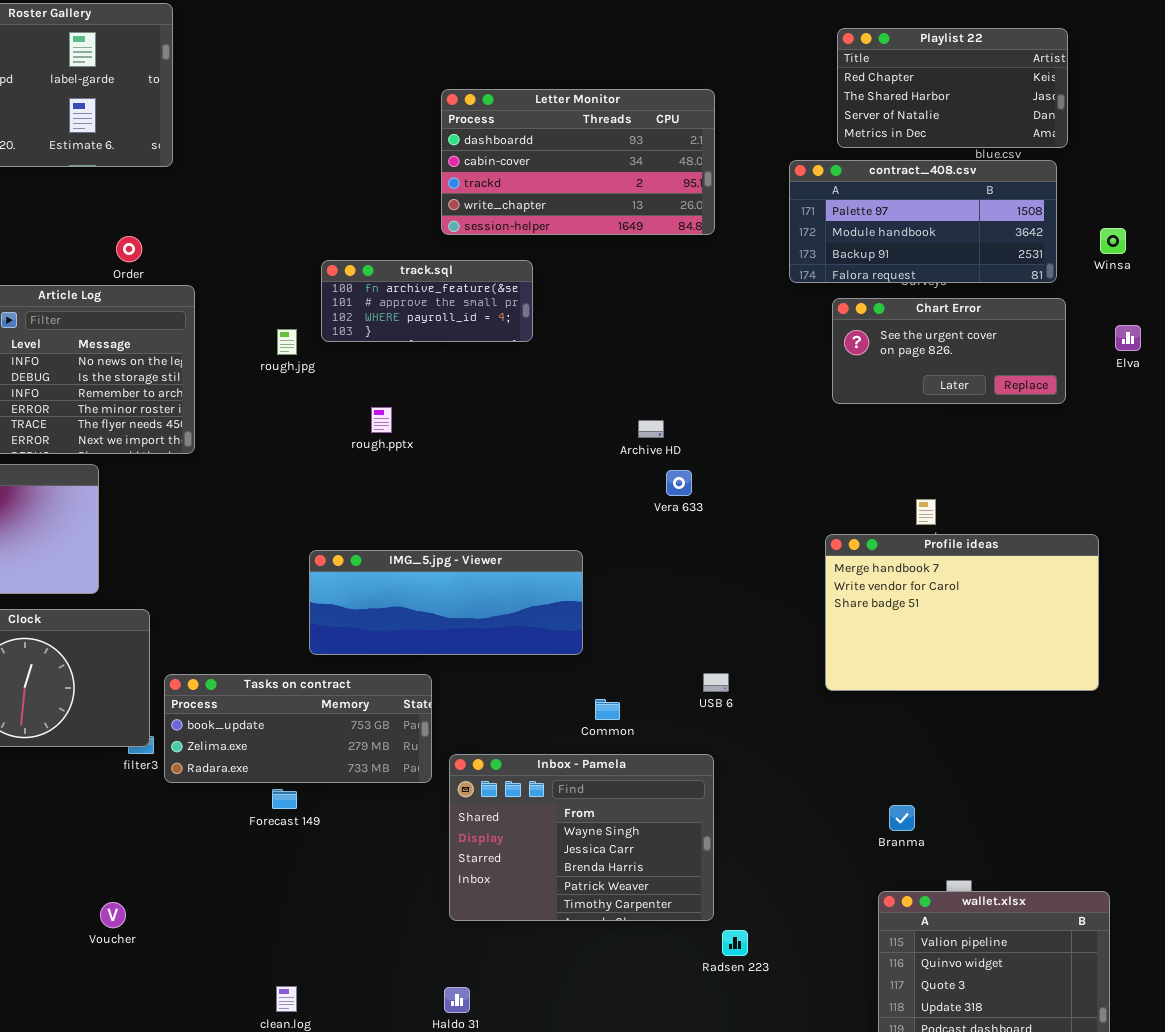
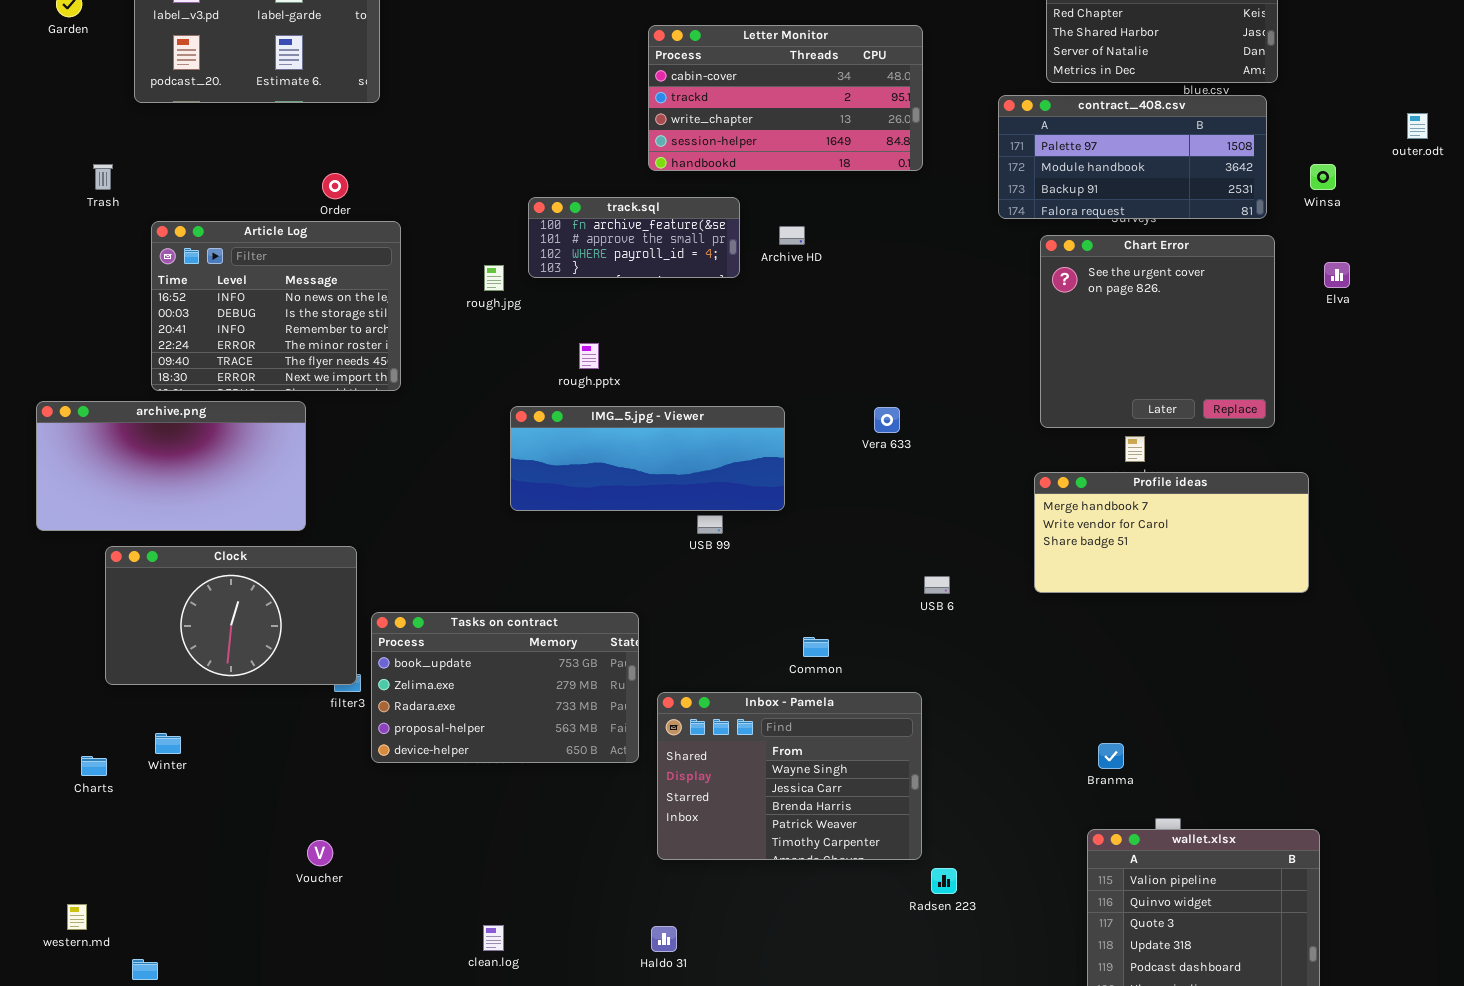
Letter Monitor: [441,89,715,235] -> [648,25,923,171], scrolled down 1 row
Chart Error: [832,298,1066,404] -> [1040,235,1275,428], resized
Archive HD: [638,420,664,438] -> [779,226,805,245], moved
Profile ideas: [825,534,1099,691] -> [1034,472,1309,593], resized
IMG_5.jpg - Viewer: [309,550,583,655] -> [510,406,785,511], moved
USB 6: [703,673,729,692] -> [924,576,950,594], moved
Tasks on contract: [164,674,432,783] -> [371,612,639,763], resized

